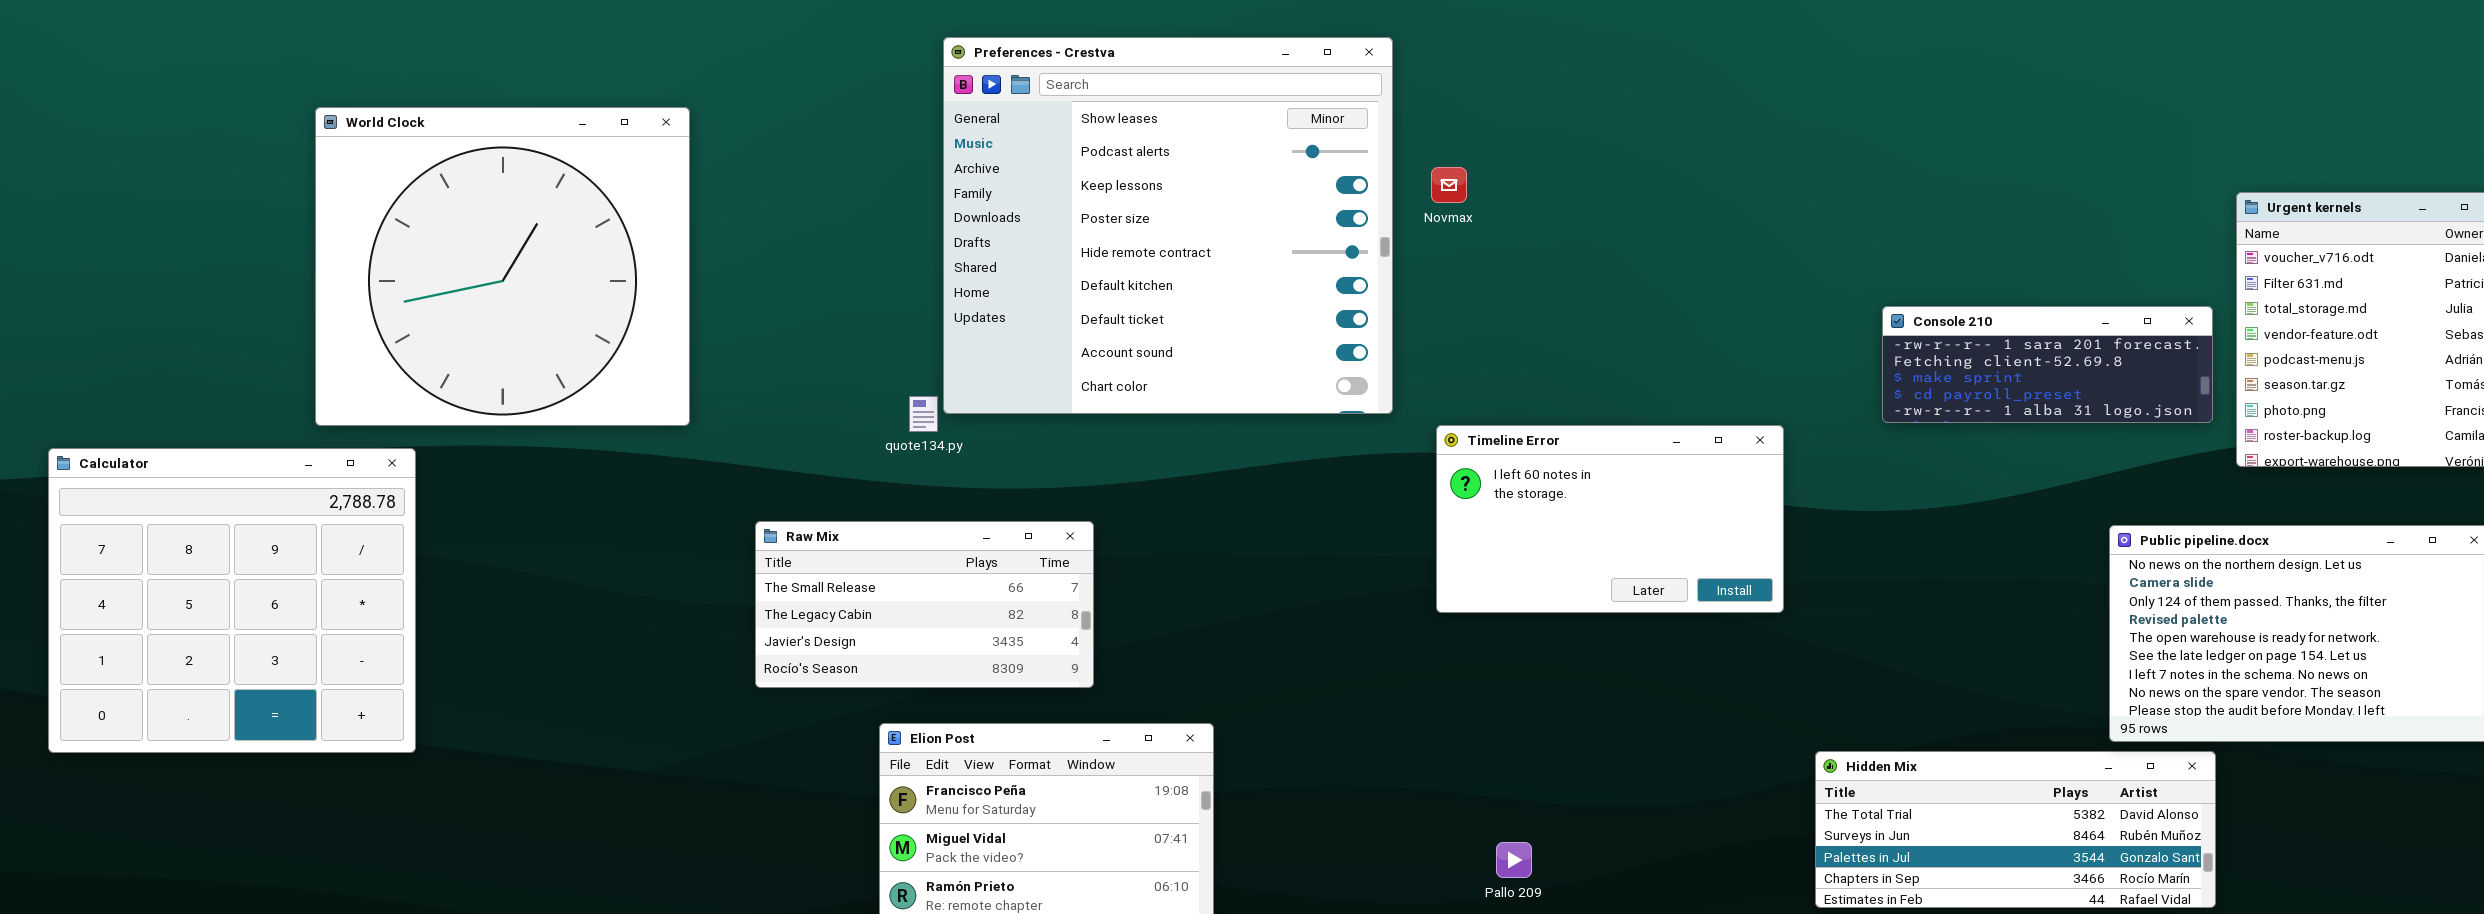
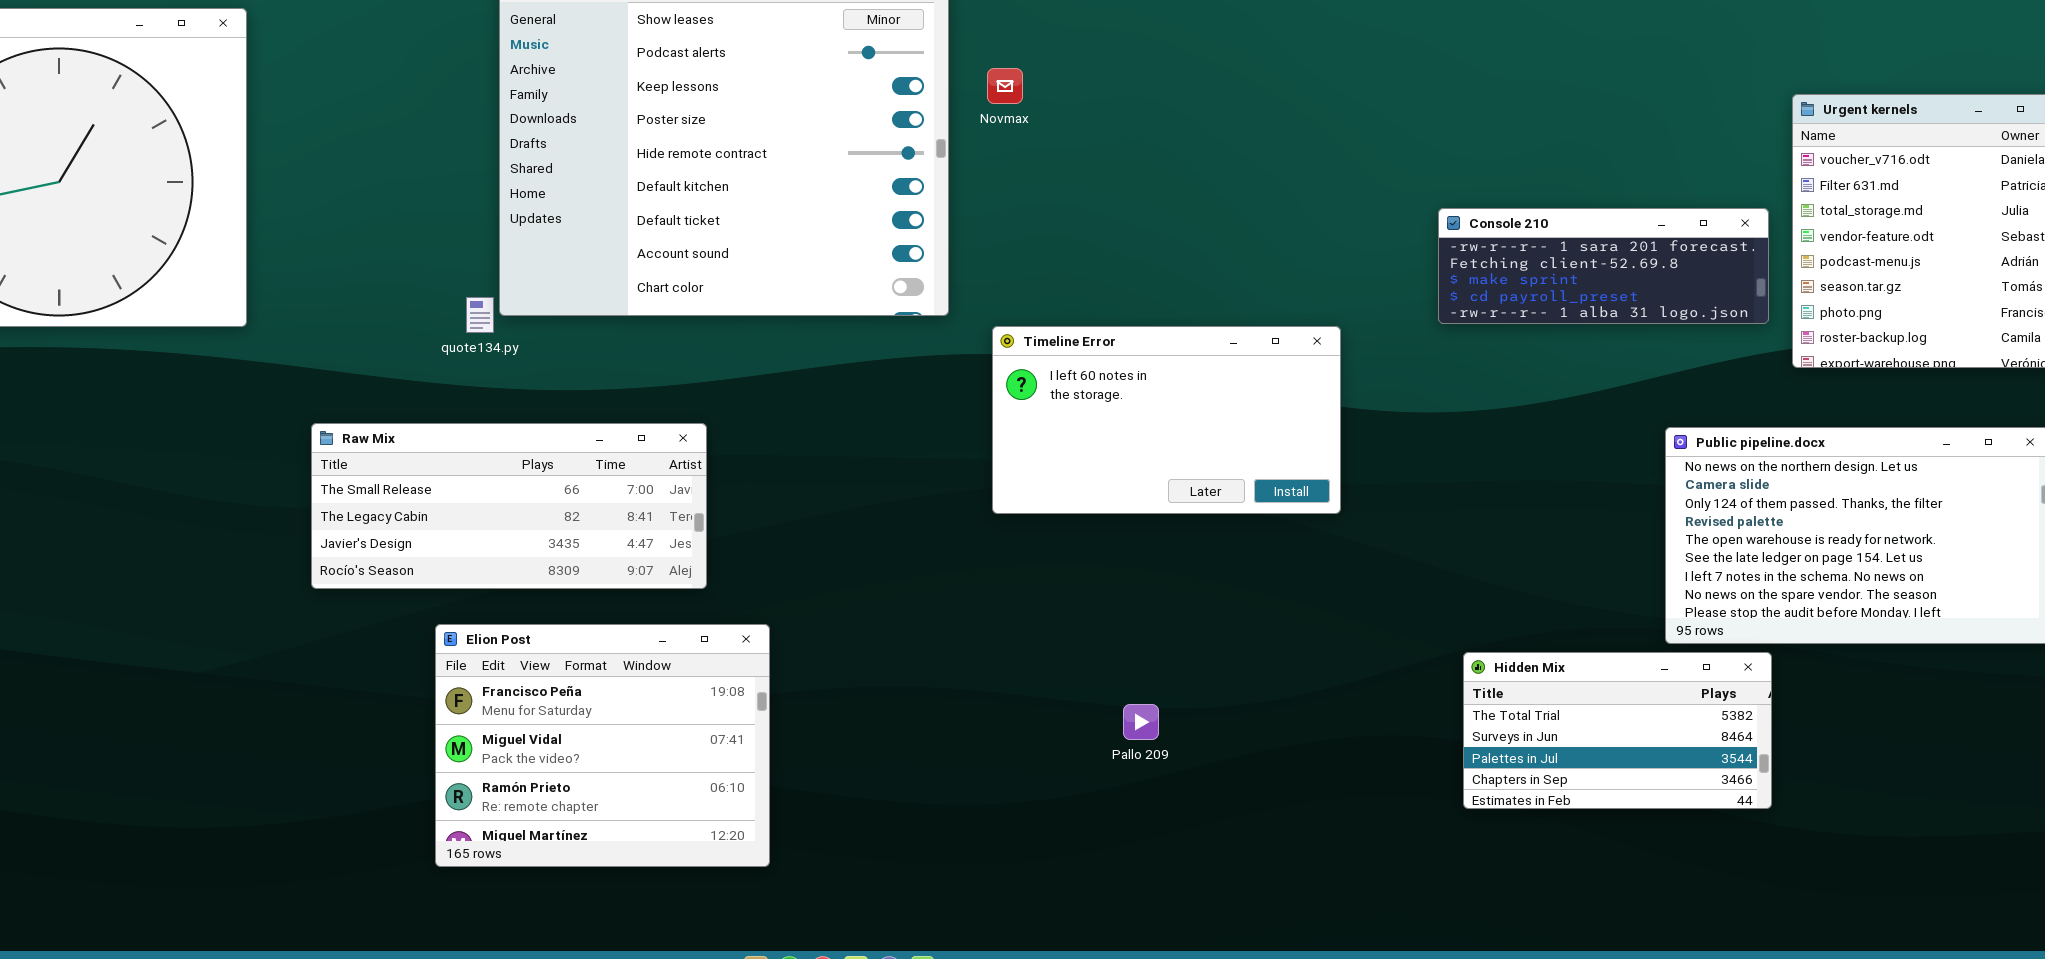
Raw Mix: [755,521,1094,688] -> [311,423,707,589], resized
Hidden Mix: [1815,751,2216,908] -> [1463,652,1772,809], resized
Pallo 209: [1496,842,1532,878] -> [1123,704,1159,740], moved

